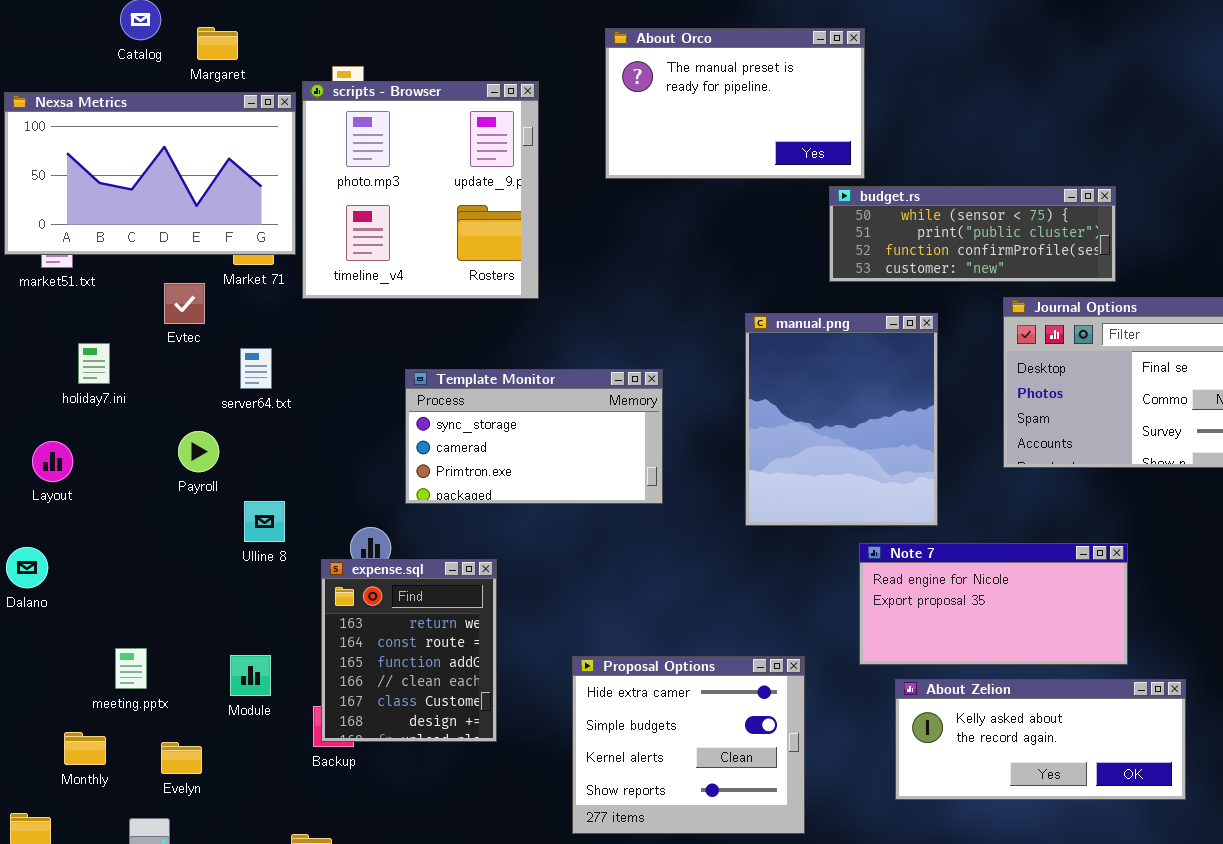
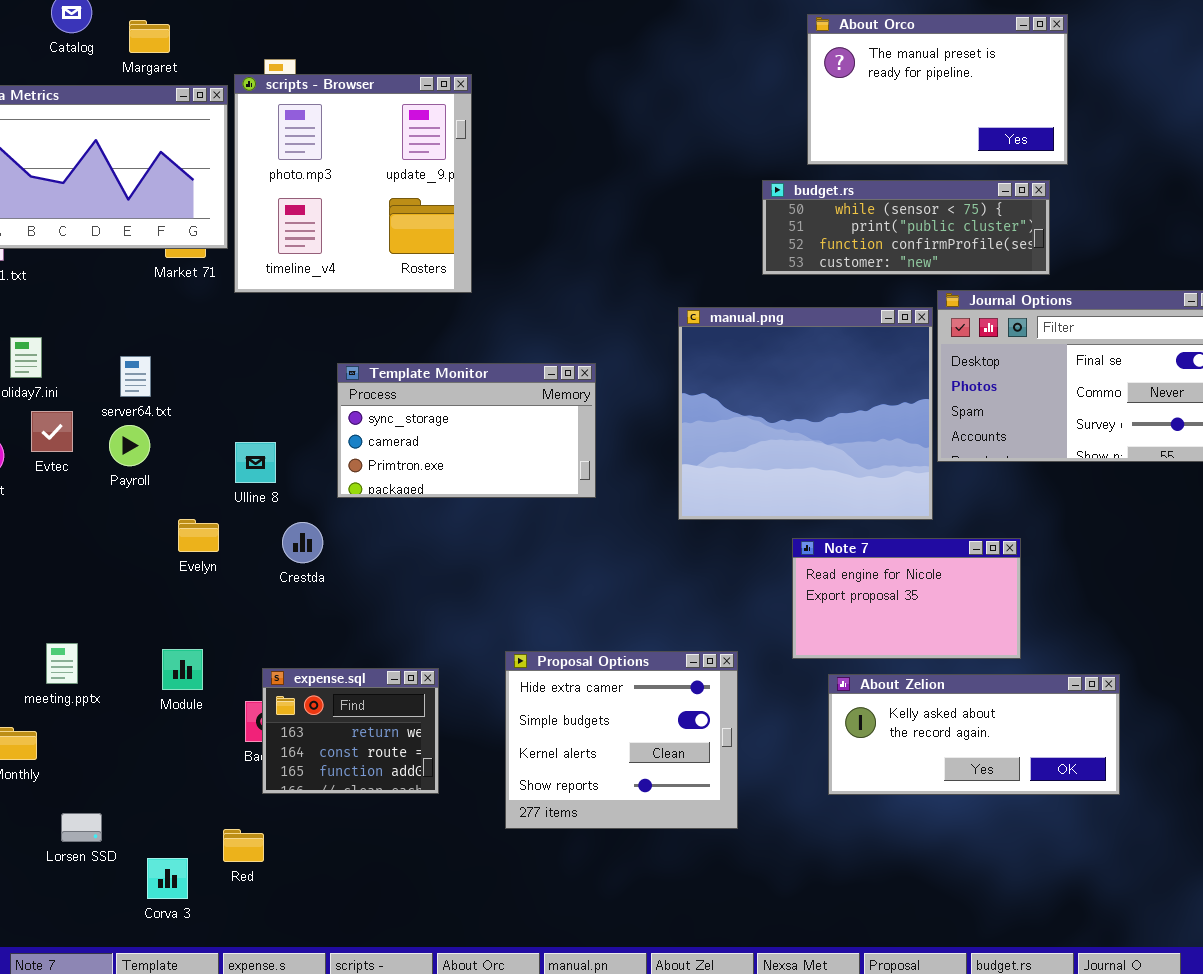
About Orco: [605,28,865,179] -> [807,14,1068,165], moved
Evtec: [164,283,205,324] -> [31,411,73,452], moved
manual.png: [745,313,938,526] -> [678,307,933,520], resized
server64.txt: [240,348,272,389] -> [120,356,151,397], moved
Ulline 8: [244,501,285,542] -> [235,442,276,483], moved
Note 7: [859,543,1128,665] -> [792,538,1021,659], resized
expense.sql: [321,559,497,742] -> [262,668,439,794], moved, resized
Evelyn: [161,742,202,774] -> [178,519,219,552], moved

